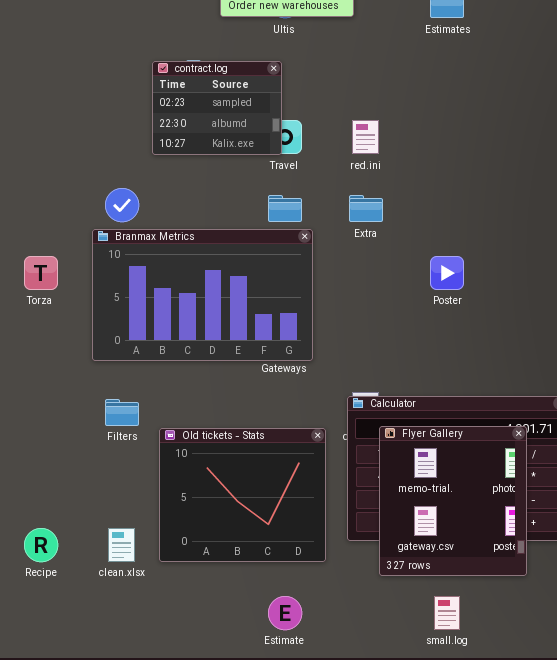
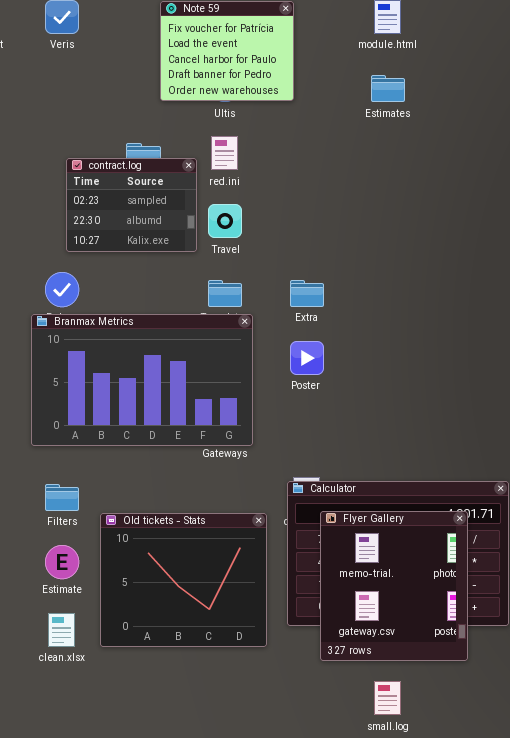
contract.log: [152,61,282,155] -> [66,158,197,252], moved
red.ini: [352,120,379,154] -> [211,136,238,170], moved
Poster: [430,256,464,290] -> [290,341,324,375], moved
Estimate: [268,596,302,630] -> [45,545,79,579], moved

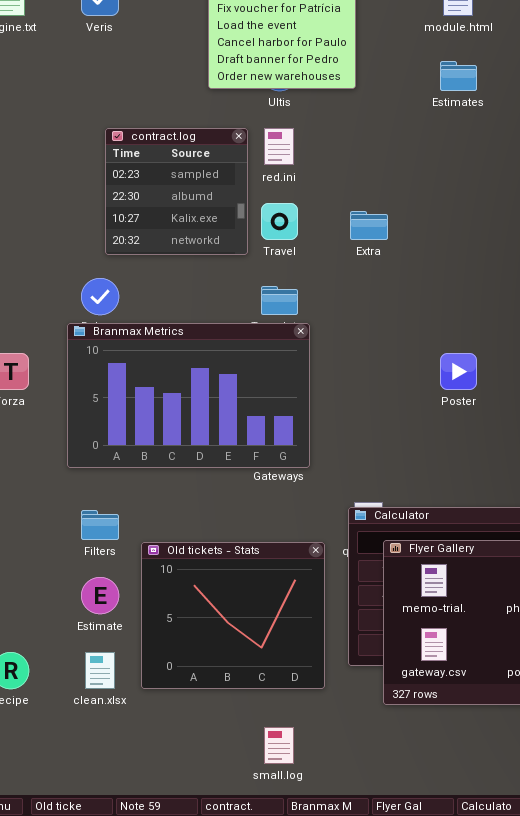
contract.log: [66,158,197,252] -> [105,128,248,255], resized
Extra: [290,280,324,307] -> [350,211,388,240], moved
Poster: [290,341,324,375] -> [440,353,477,390], moved
small.log: [374,681,401,715] -> [264,727,294,764], moved

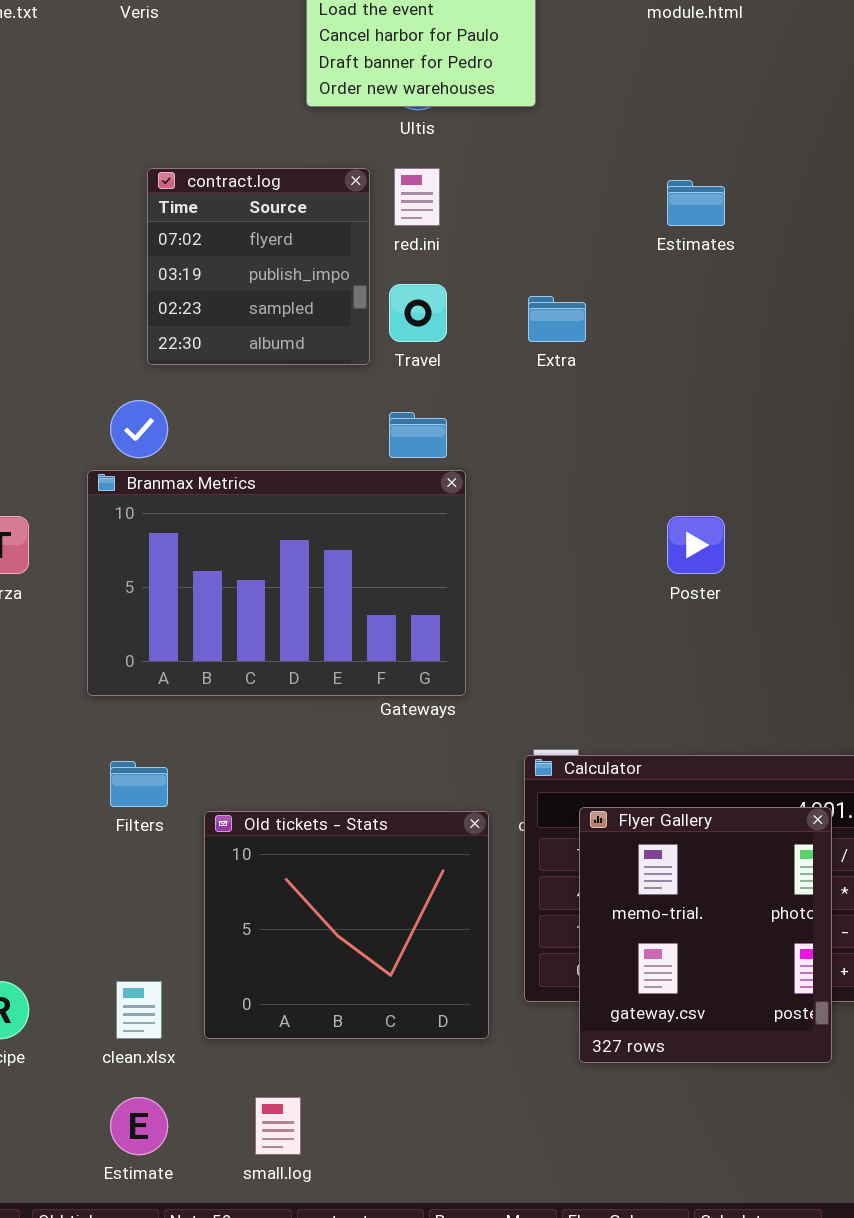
Estimates: [440,61,477,91] -> [667,180,725,226], moved
contract.log: [105,128,248,255] -> [147,168,370,365], scrolled up 2 rows
Estimate: [81,577,119,614] -> [110,1097,168,1155], moved
small.log: [264,727,294,764] -> [255,1097,301,1155], moved

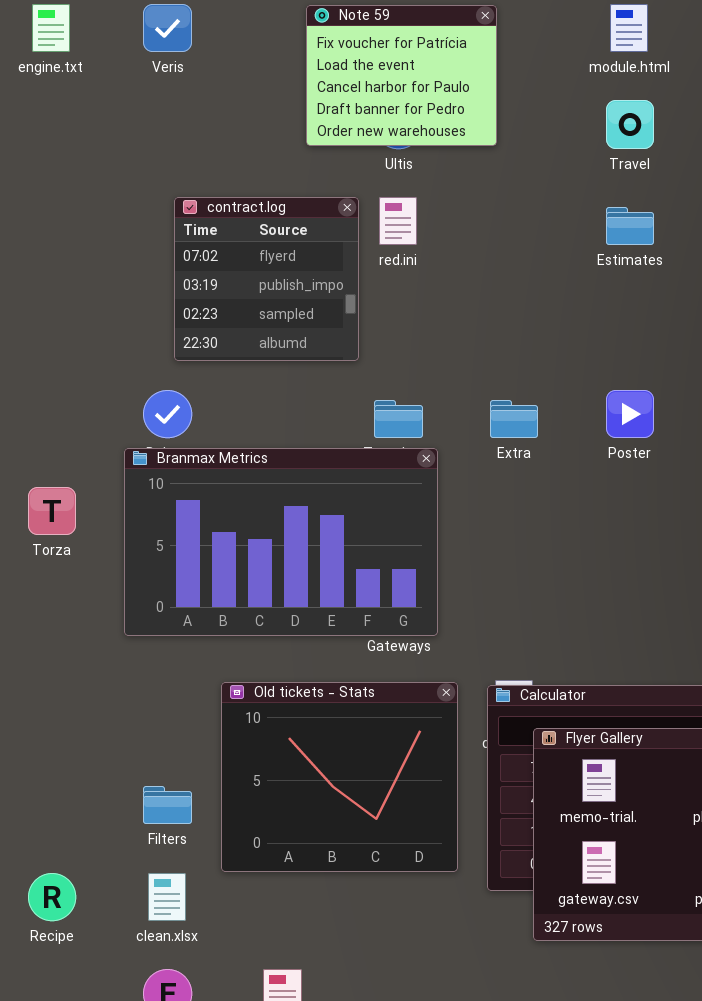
Travel: [389,284,447,342] -> [606,100,654,149], moved
Extra: [528,296,586,342] -> [490,400,538,438], moved
Poster: [667,516,725,574] -> [606,390,654,438], moved
Filters: [110,761,168,807] -> [143,786,192,824], moved
Old tickets - Stats: [204,811,489,1039] -> [221,682,458,872], moved

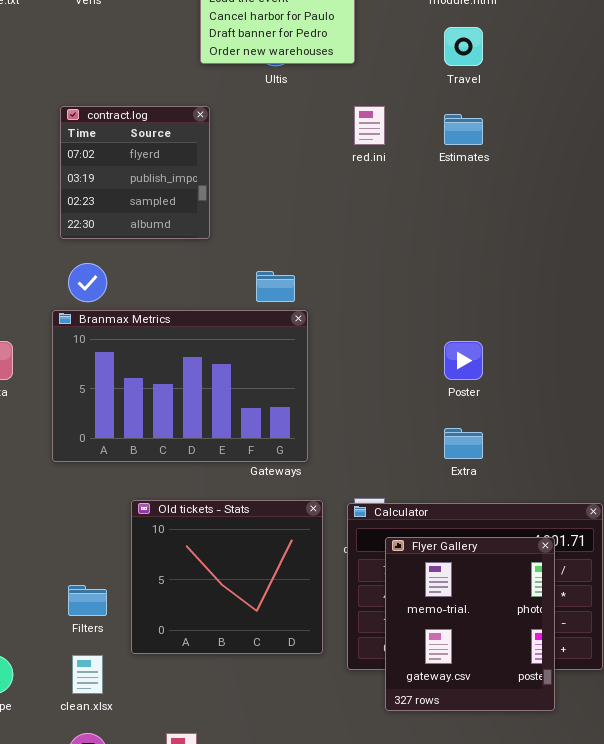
contract.log: [174,197,359,361] -> [60,106,210,239], moved
red.ini: [379,197,417,245] -> [354,106,385,145], moved
Poster: [606,390,654,438] -> [444,341,483,380], moved
Extra: [490,400,538,438] -> [444,428,483,459], moved

